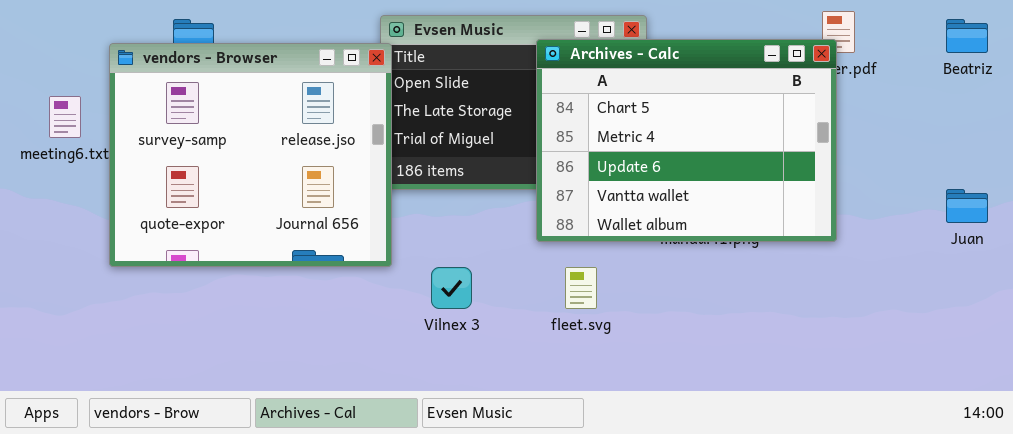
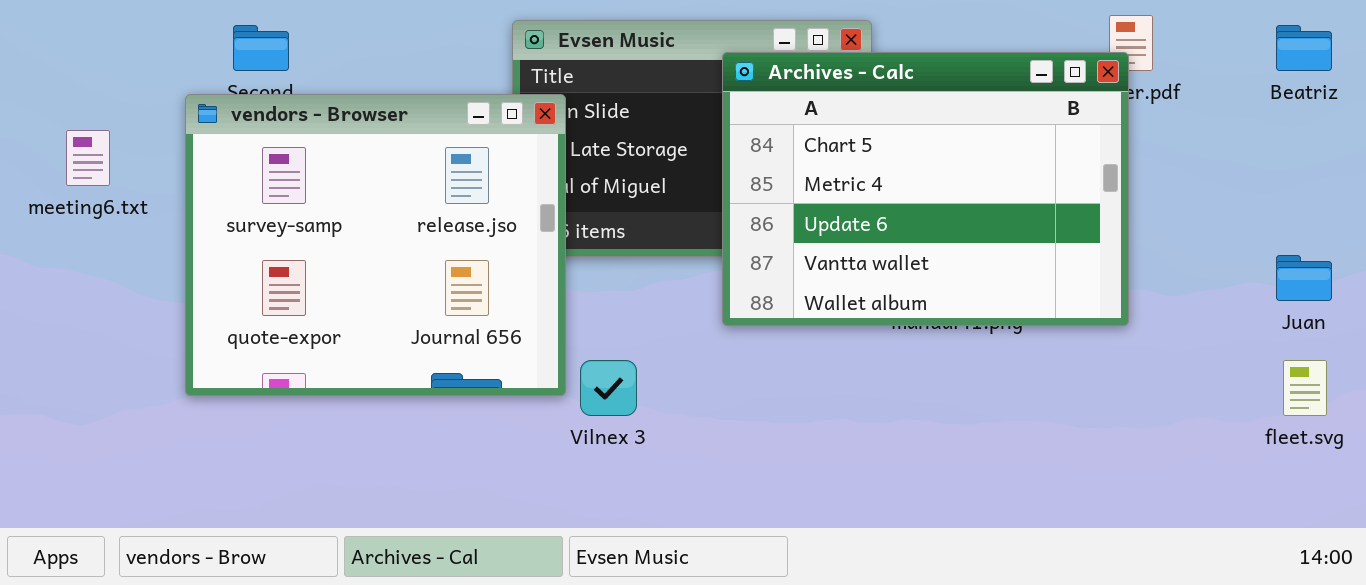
vendors - Browser: [109,43,392,267] -> [185,94,566,396], moved
fleet.svg: [565,267,597,309] -> [1283,360,1327,416], moved

